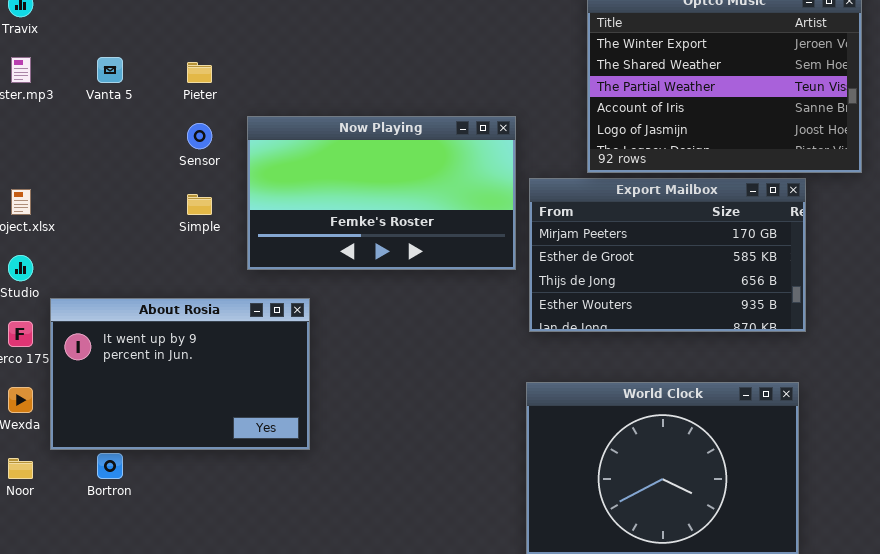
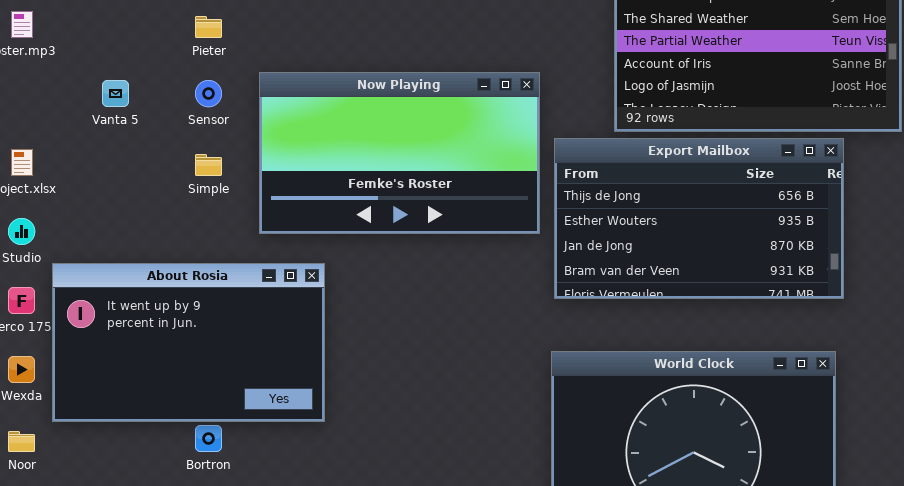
Vanta 5: [97,57,123,83] -> [102,80,129,107], moved
Export Mailbox: [529,178,806,332] -> [554,138,844,299], scrolled down 2 rows
Bortron: [97,453,123,479] -> [195,425,222,452], moved

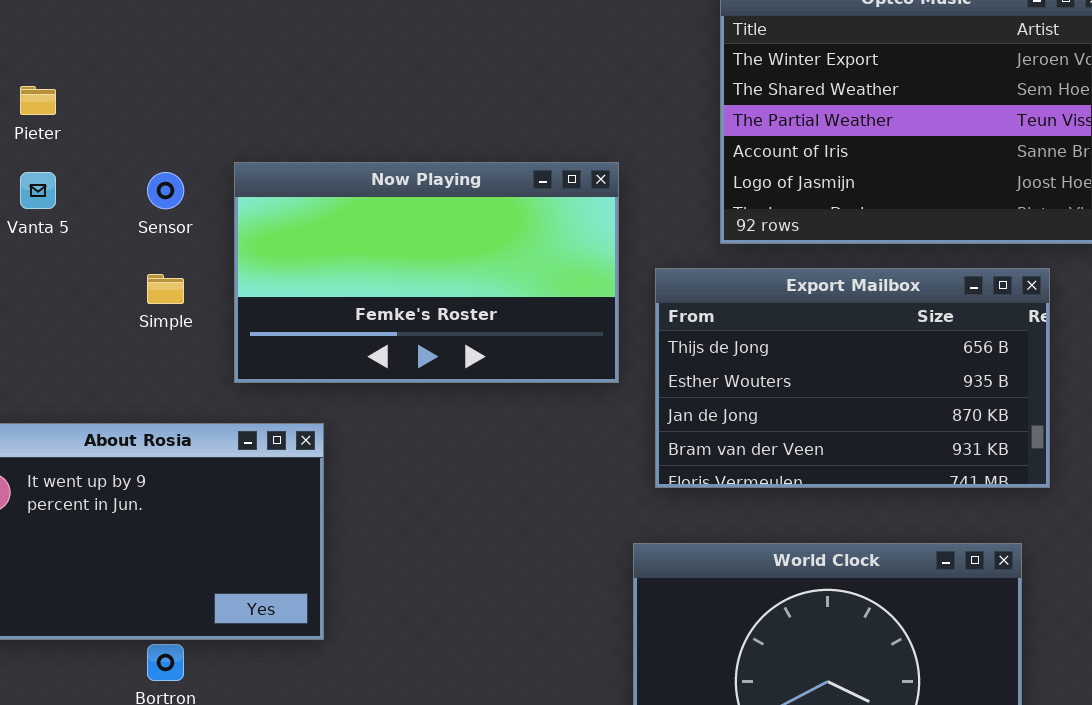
Pieter: [195,16,222,38] -> [20,86,56,115], moved
Export Mailbox: [554,138,844,299] -> [655,268,1050,488], moved

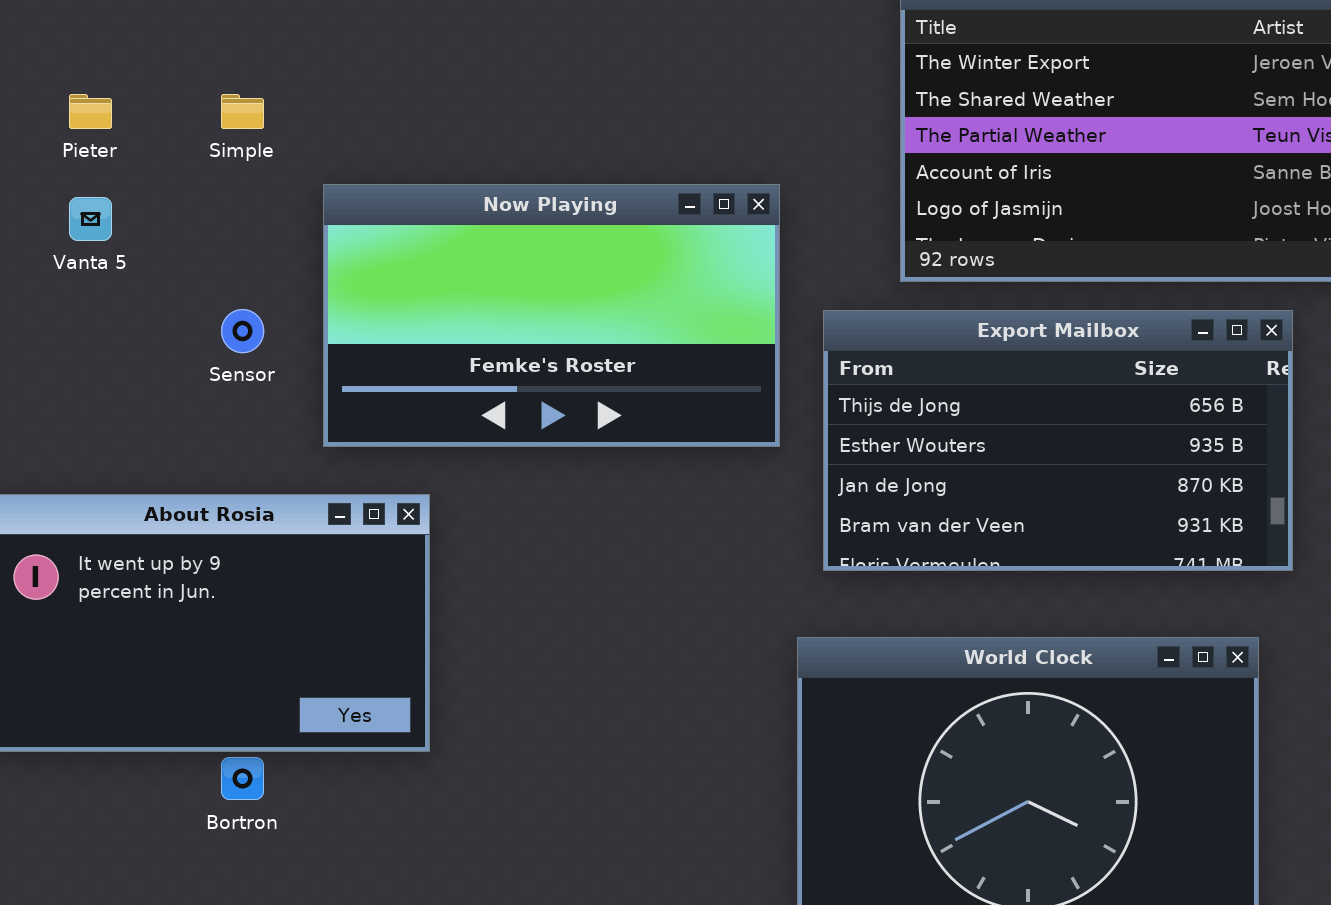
Sensor: [147,172,184,209] -> [221,309,264,353], moved
Simple: [147,274,184,304] -> [221,94,264,129], moved

